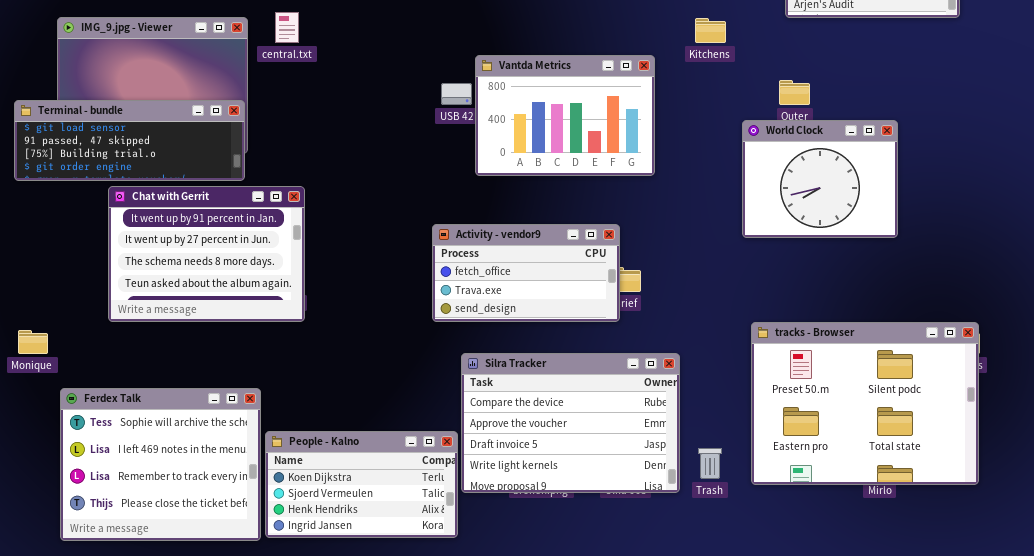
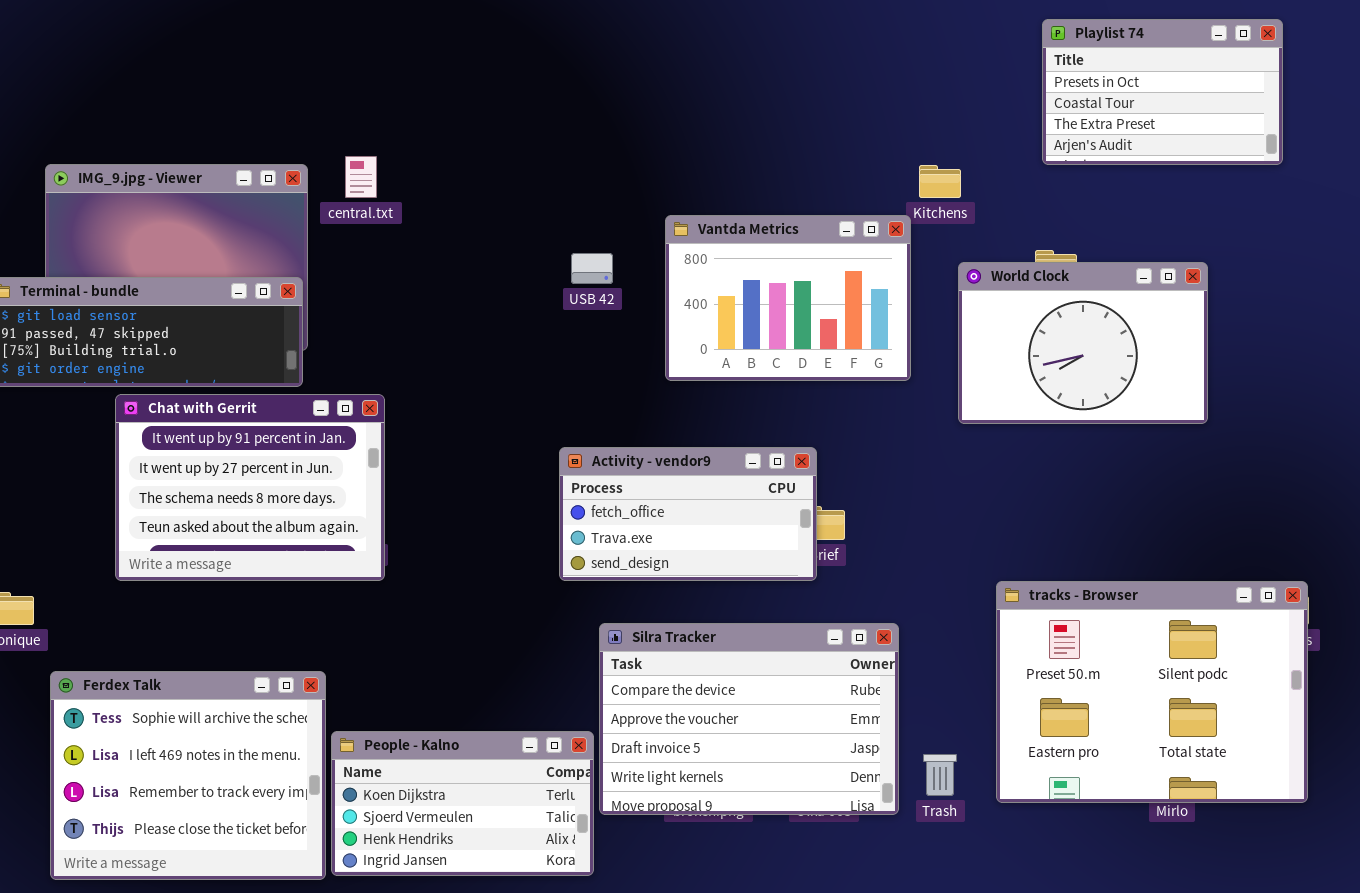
Vantda Metrics: [475,55,655,176] -> [665,215,911,381], moved
World Clock: [742,120,898,238] -> [958,262,1208,424], moved, resized

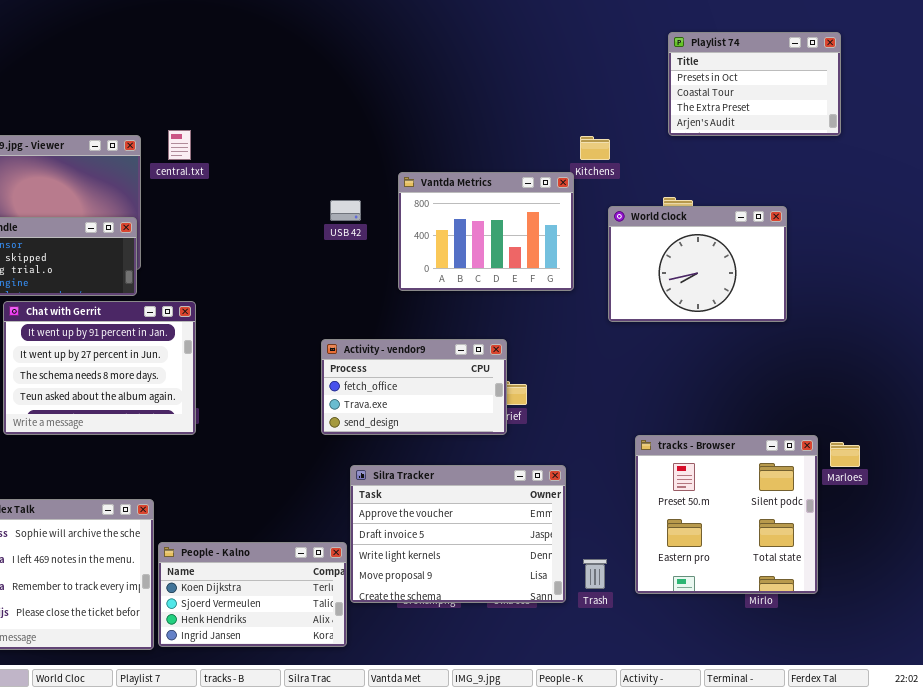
tracks - Browser: [996,581,1308,803] -> [635,435,818,594], resized
Silra Tracker: [599,623,899,815] -> [350,465,566,603], scrolled down 1 row

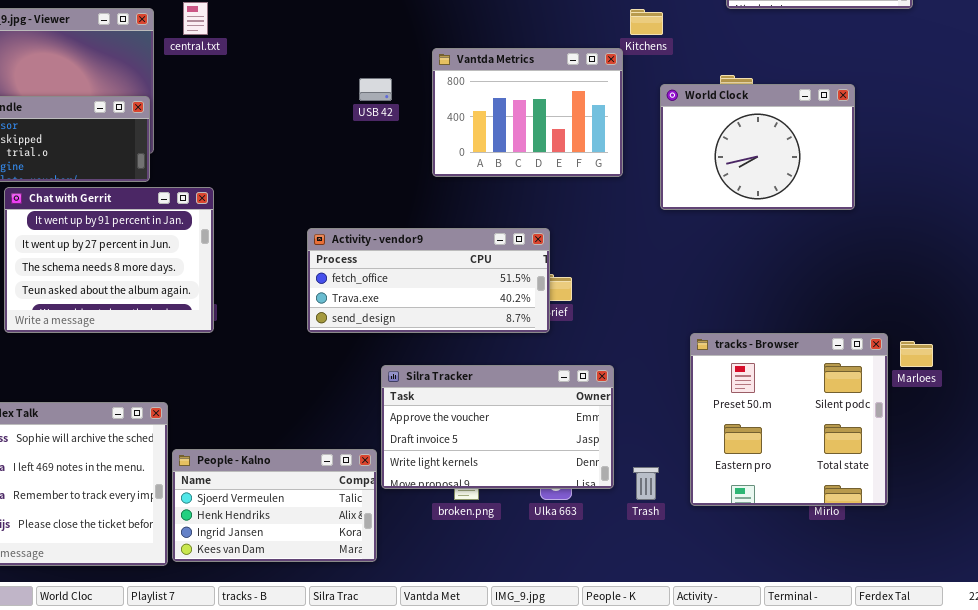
Activity - vendor9: [321,339,507,435] -> [307,228,550,333], resized
Silra Tracker: [350,465,566,603] -> [381,365,614,489], resized
People - Kalno: [158,542,347,647] -> [172,449,377,562], scrolled down 1 row

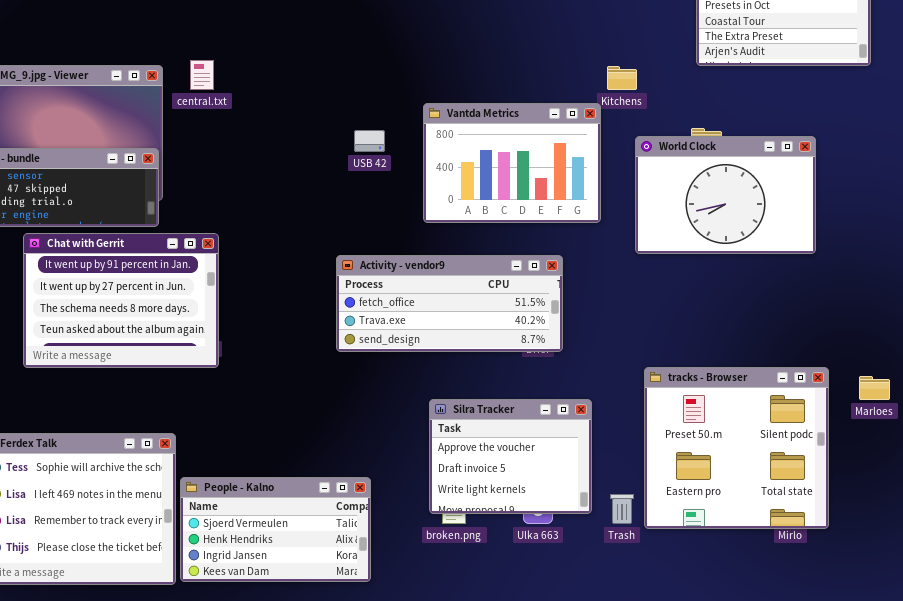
Activity - vendor9: [307,228,550,333] -> [336,255,563,352], moved
tracks - Browser: [690,333,888,506] -> [644,367,829,529], moved
Silra Tracker: [381,365,614,489] -> [429,399,592,514], resized

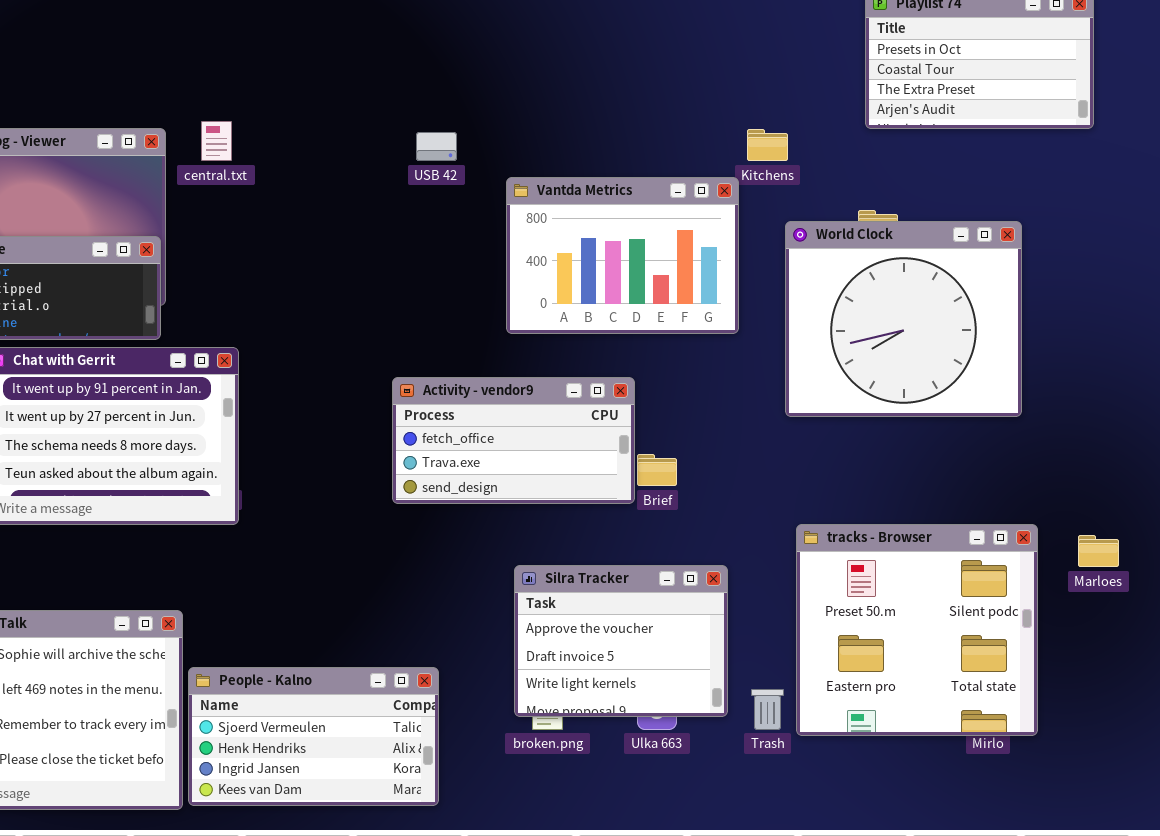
USB 42: [354,130,385,152] -> [416,132,457,161], moved
World Clock: [635,136,816,254] -> [785,221,1022,417], resized
Activity - vendor9: [336,255,563,352] -> [392,377,635,504], resized

